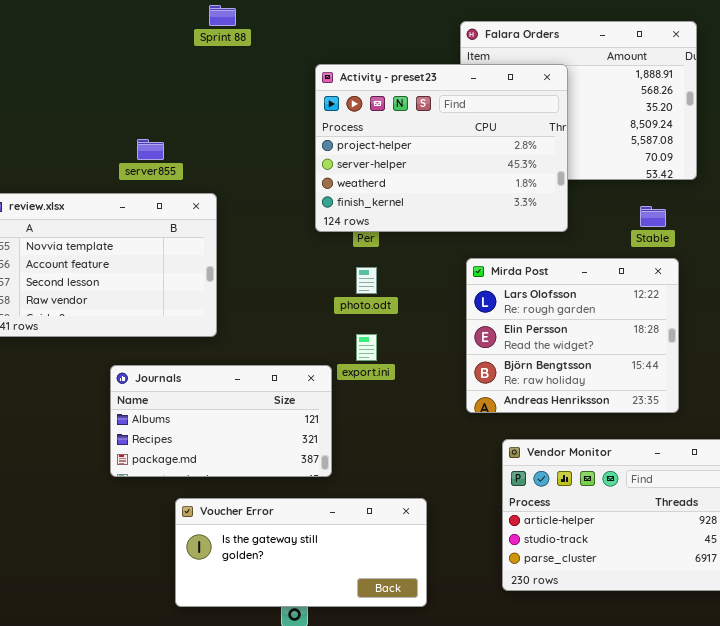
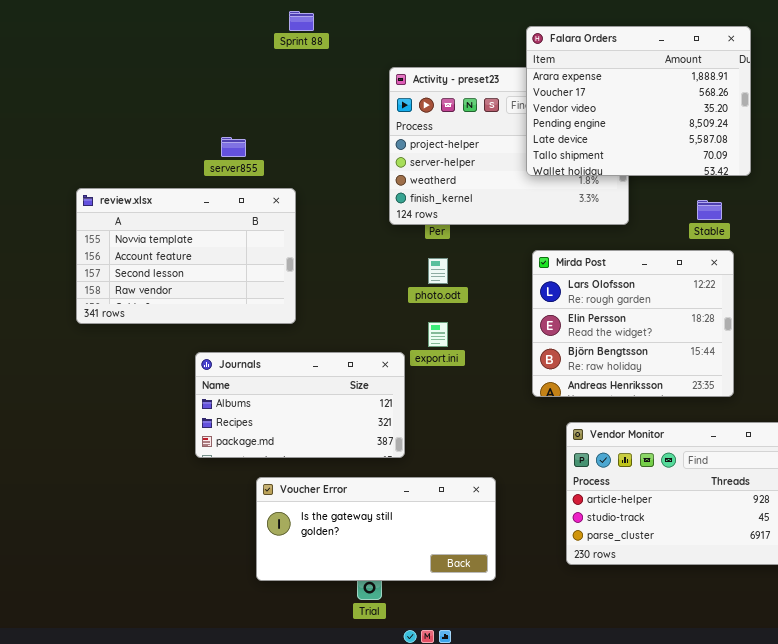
Falara Orders: [460,21,697,180] -> [526,26,751,176], raised

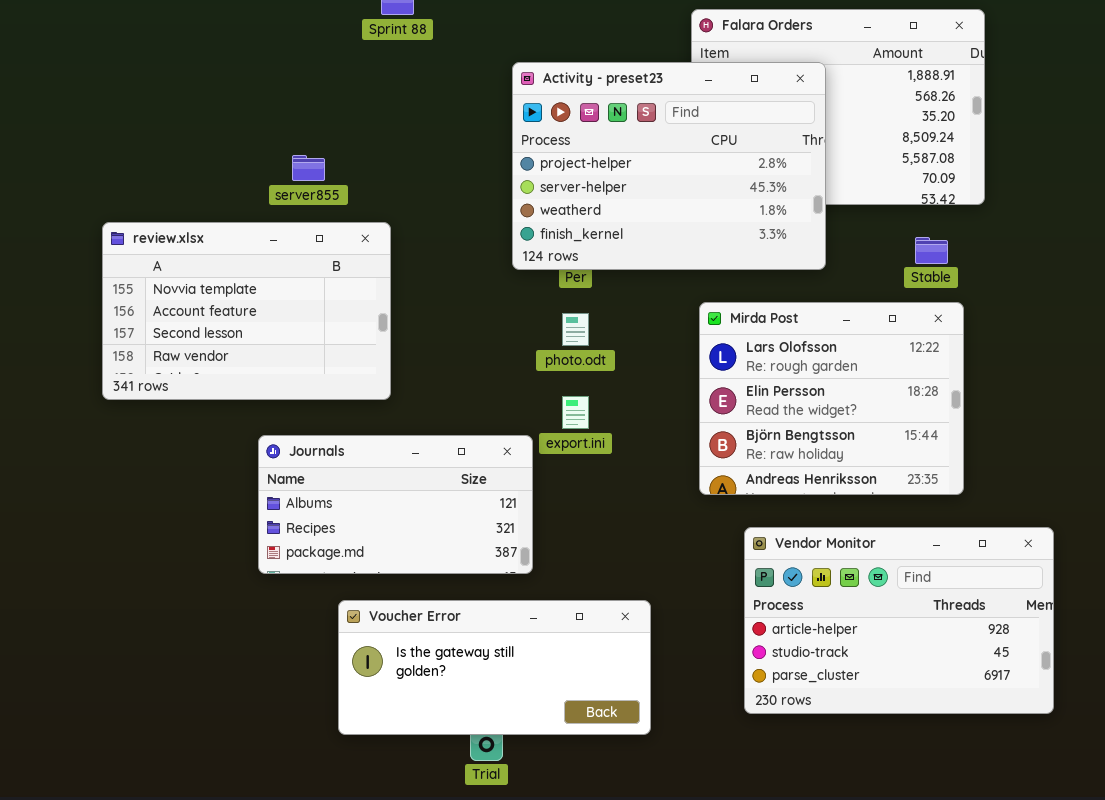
Activity - preset23: [389,67,629,225] -> [512,62,826,270], raised

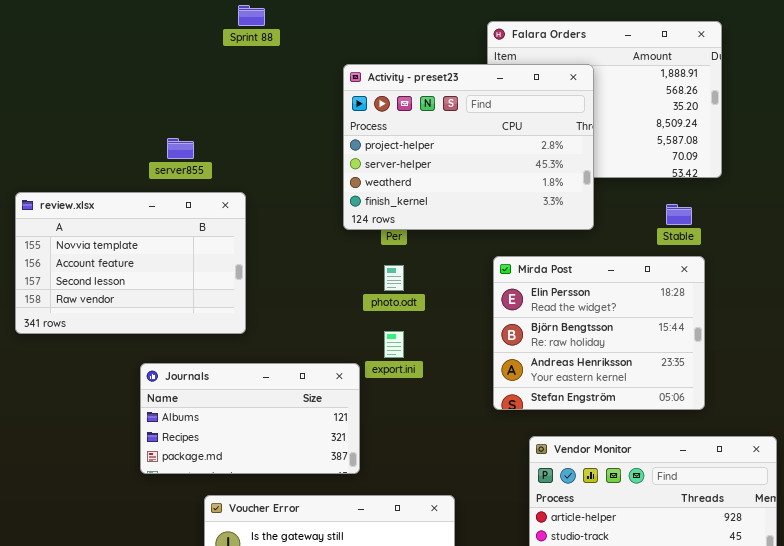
Mirda Post: [699,302,964,495] -> [493,256,705,410], scrolled down 1 row

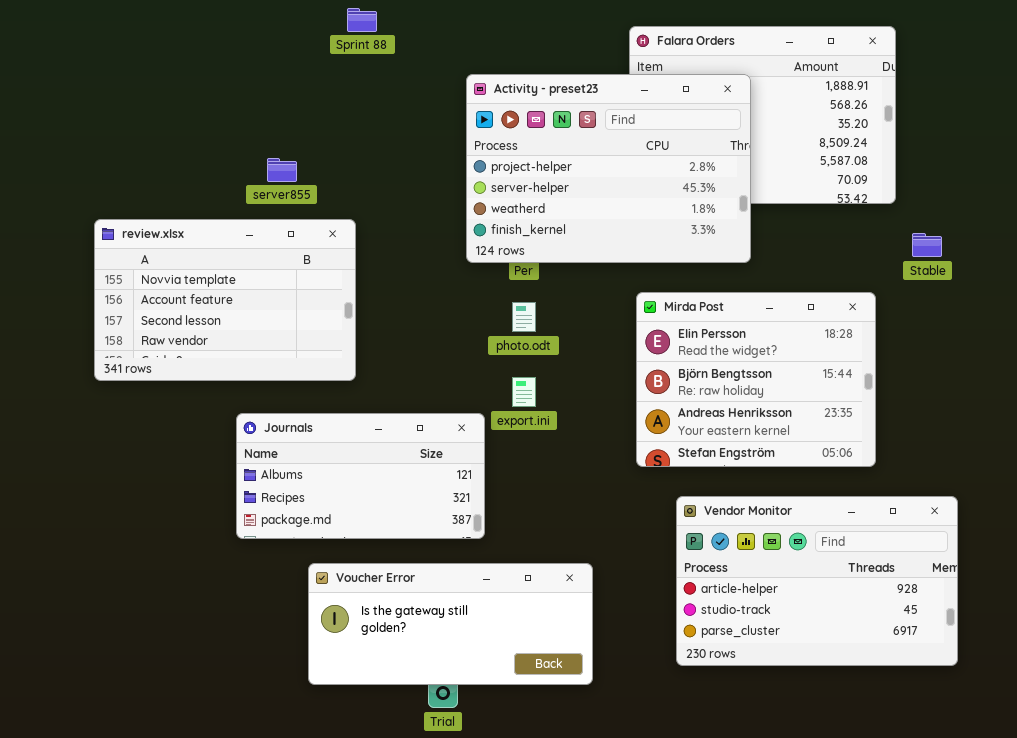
Stable: [666,204,692,225] -> [912,233,942,257], moved

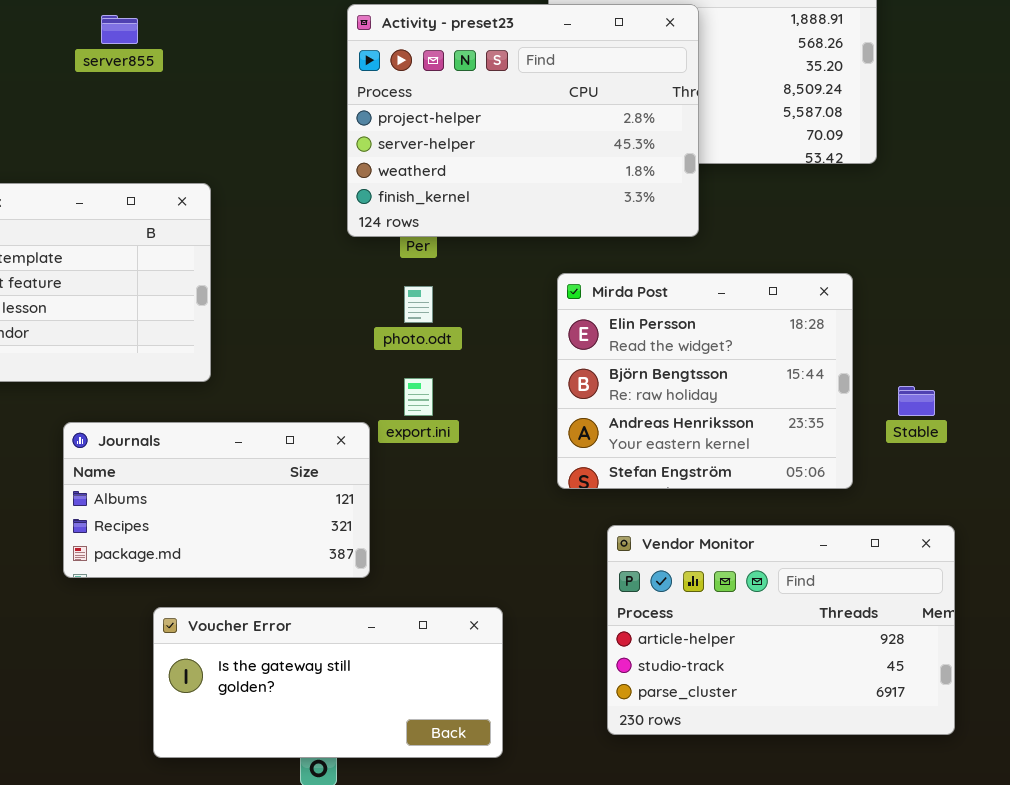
server855: [267,158,297,182] -> [101,15,138,44], moved
Stable: [912,233,942,257] -> [898,386,935,416], moved

